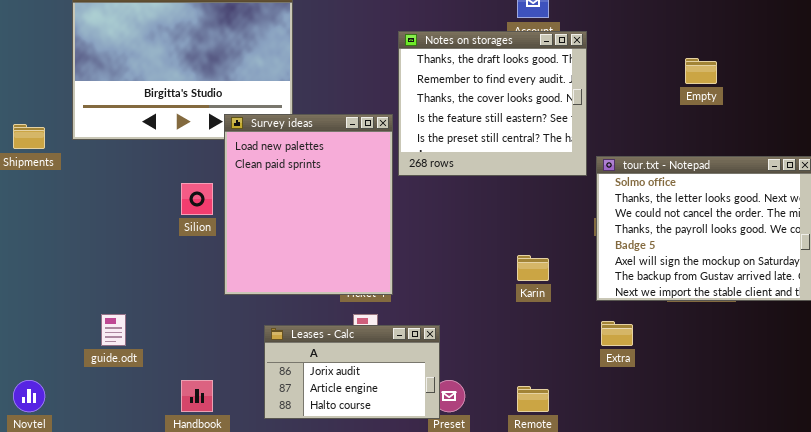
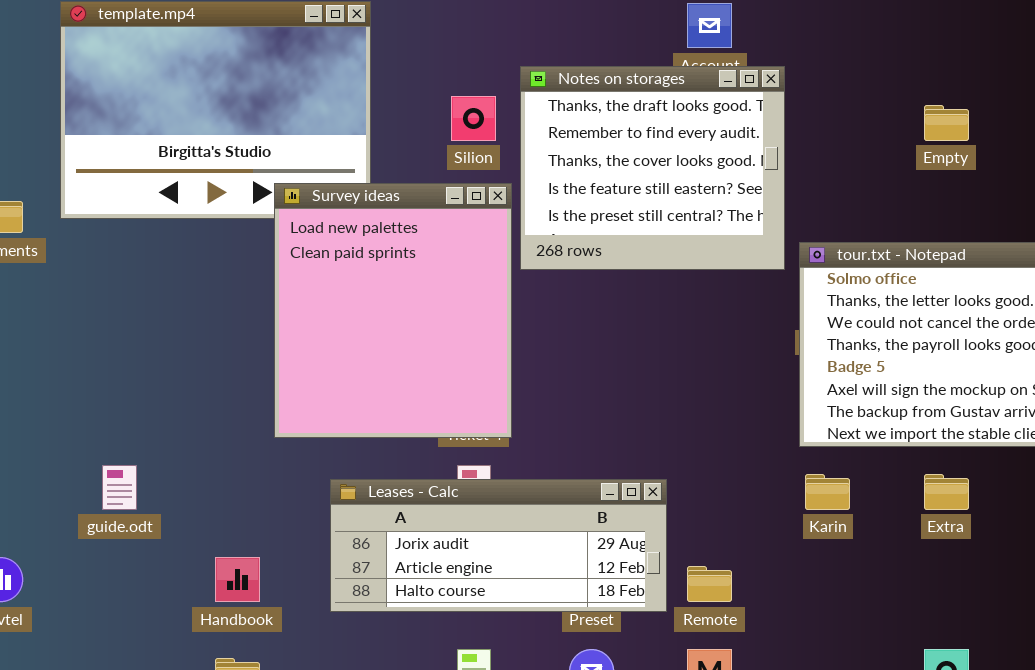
Silion: [181,183,213,215] -> [451,96,496,141], moved
Karin: [517,255,549,281] -> [805,474,850,510], moved
Extra: [601,321,633,346] -> [924,474,969,510], moved
Leases - Calc: [264,325,440,419] -> [330,479,667,612], resized

